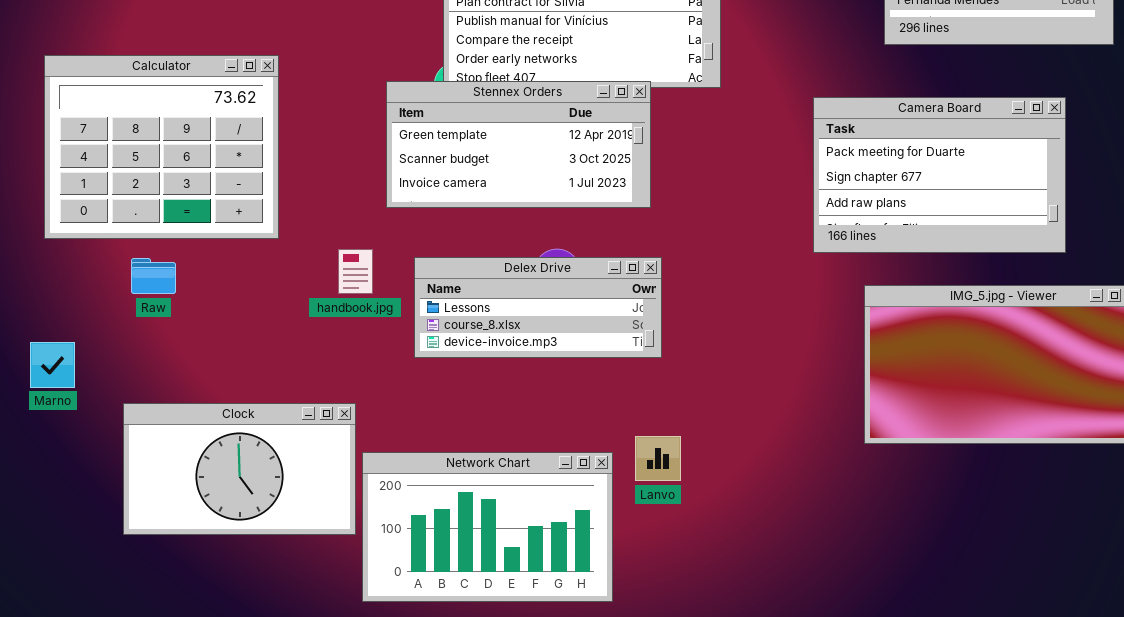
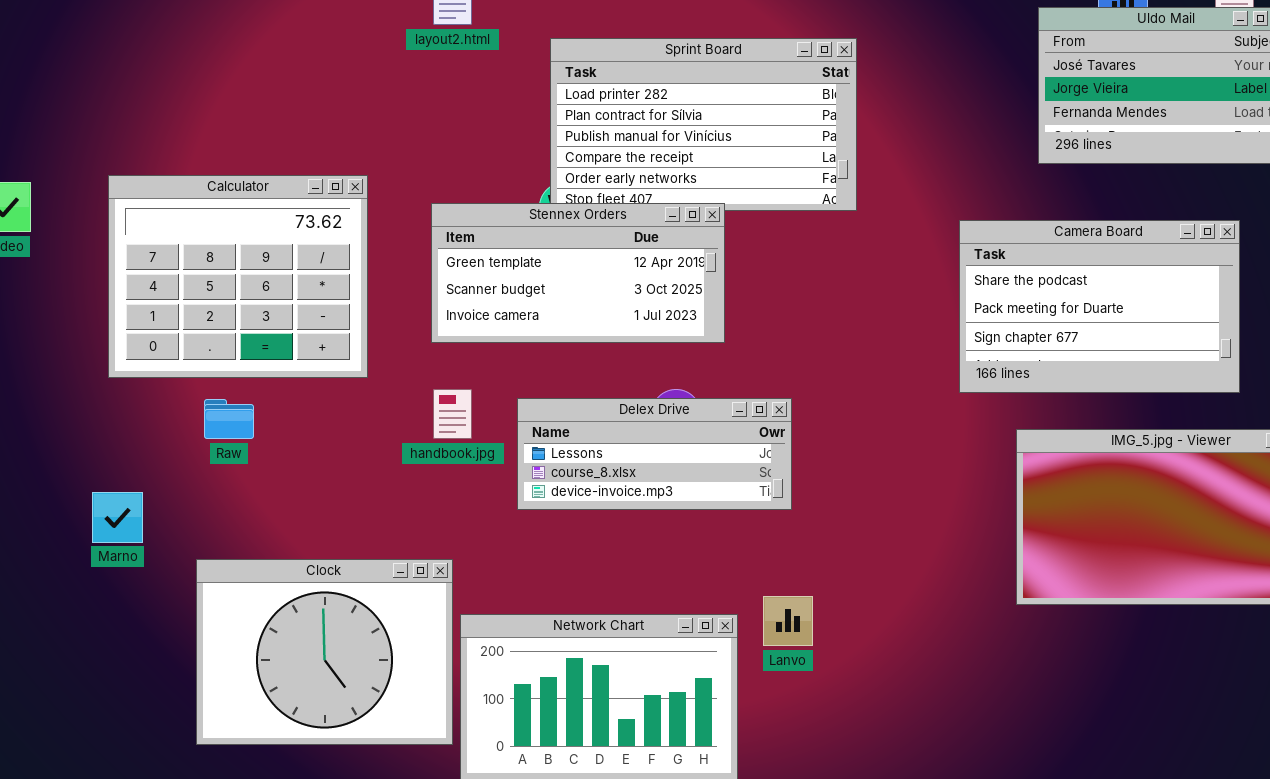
Stennex Orders: [386,81,651,208] -> [431,203,725,343], moved
Camera Board: [813,97,1066,253] -> [959,220,1240,393], scrolled up 1 row
Clock: [123,403,356,535] -> [196,559,453,745], resized

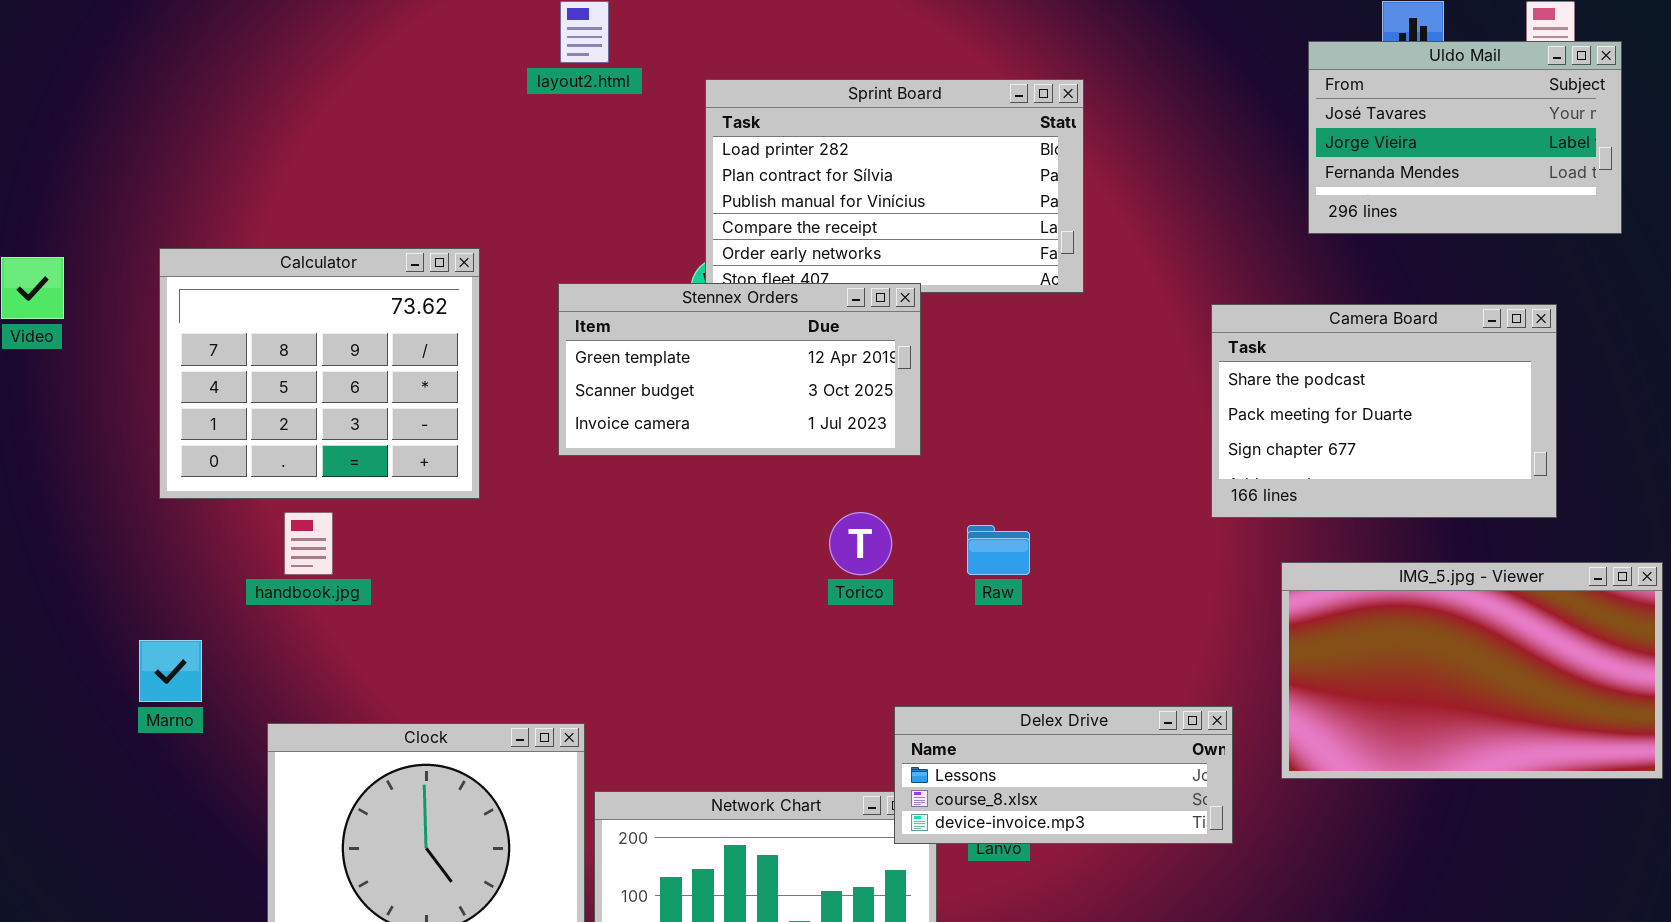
handbook.jpg: [433,389,472,439] -> [284,512,333,575], moved
Delex Drive: [517,398,792,510] -> [894,706,1233,844], moved
Raw: [204,399,254,439] -> [967,525,1030,575], moved

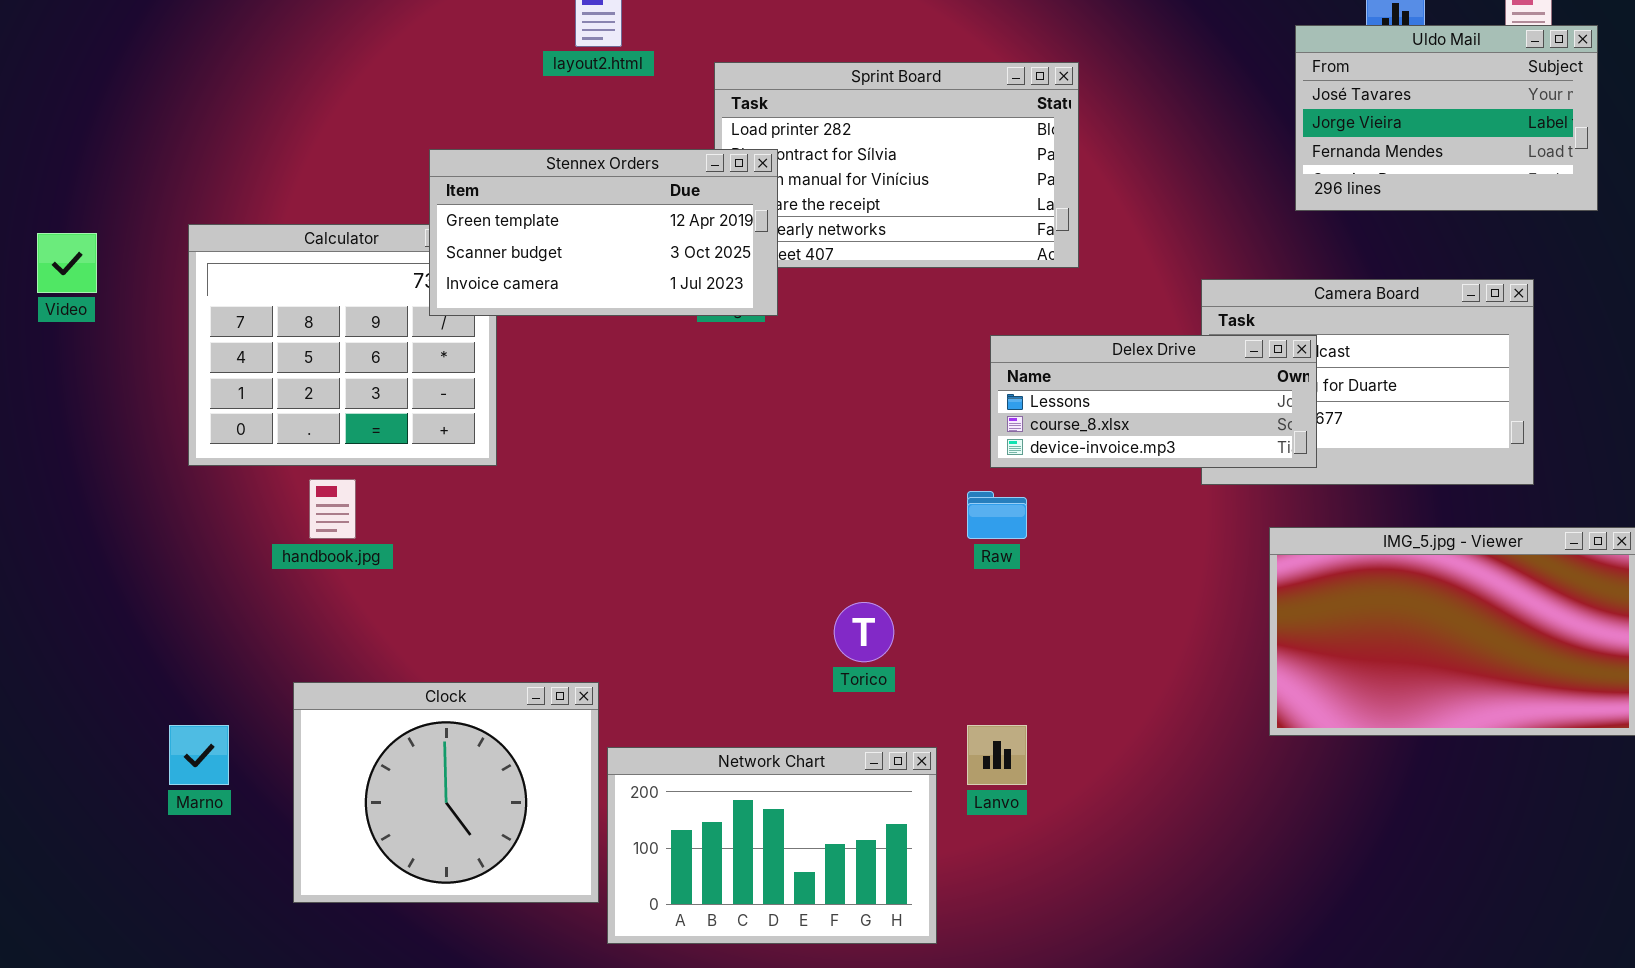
Stennex Orders: [558,283,921,456] -> [429,149,778,316], moved
Torico: [829,512,892,575] -> [834,602,894,662], moved
Marno: [139,640,202,702] -> [169,725,229,785], moved
Delex Drive: [894,706,1233,844] -> [990,335,1317,468], moved

